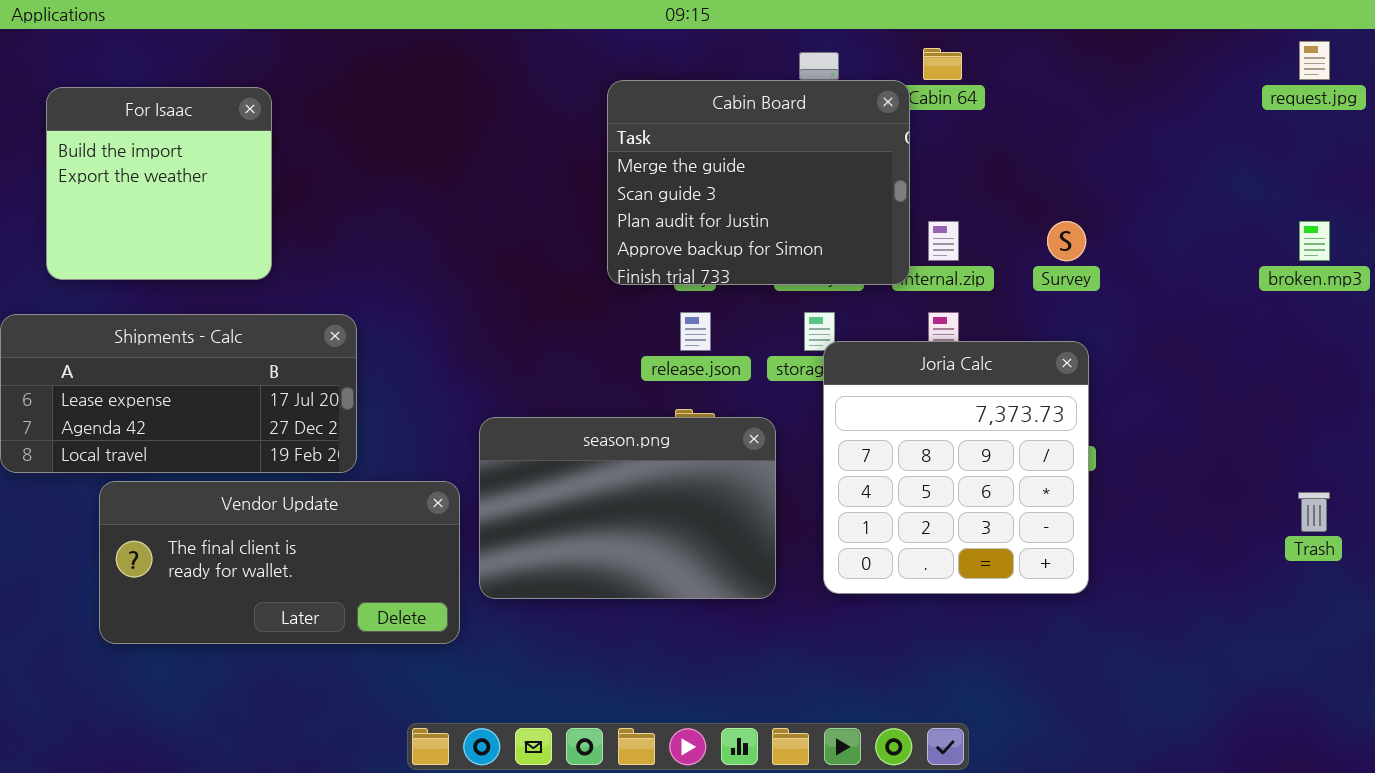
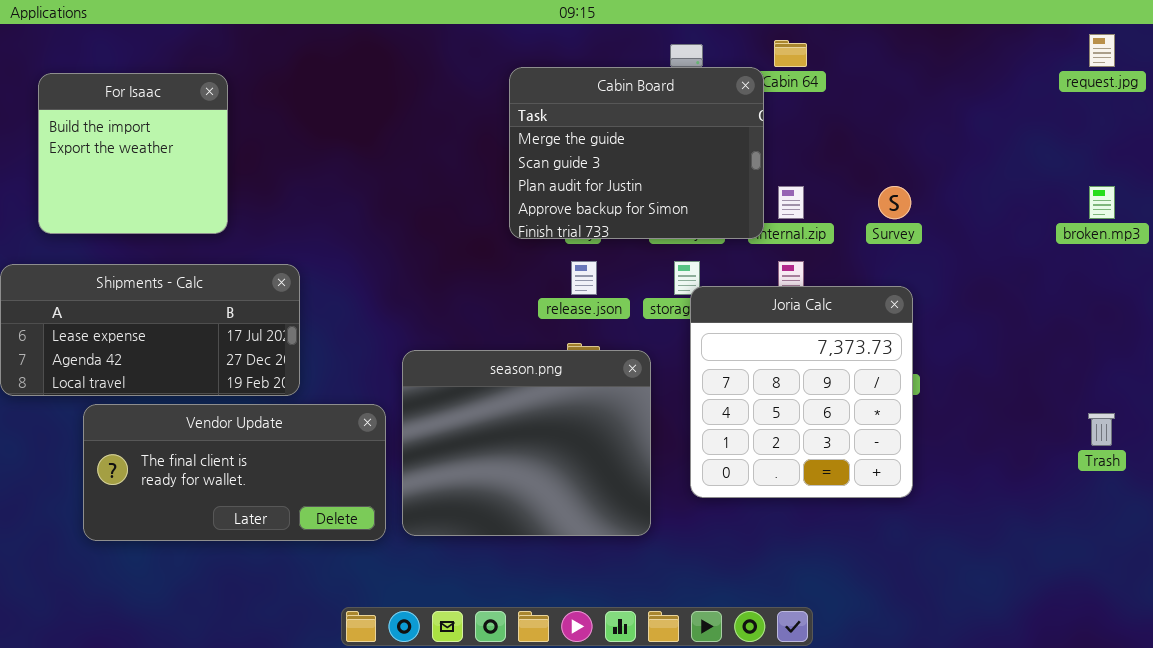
season.png: [479,417,776,599] -> [402,350,651,536], resized

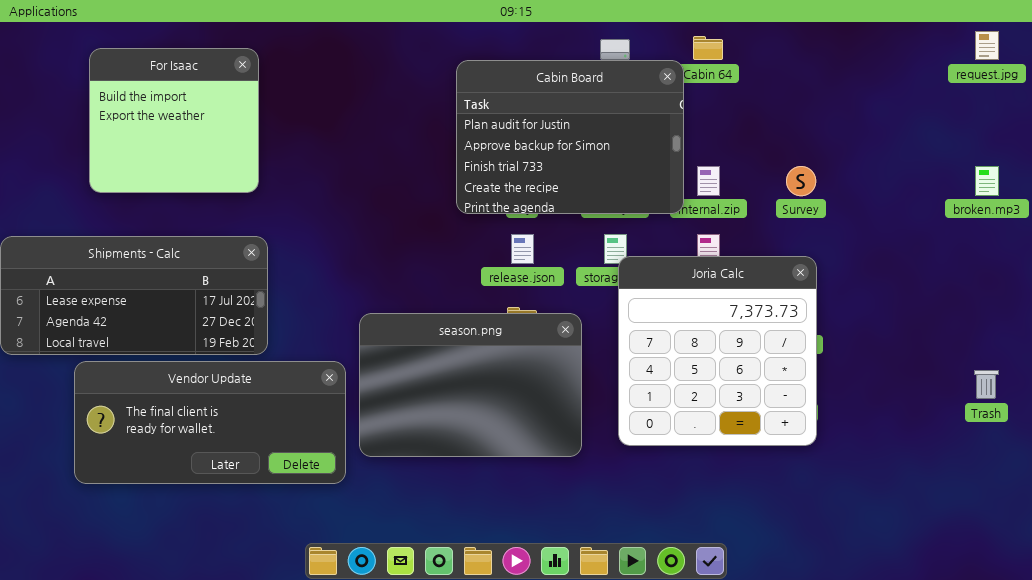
Cabin Board: [509,67,764,239] -> [456,60,684,214], scrolled down 2 rows
For Isaac: [38,73,228,234] -> [89,48,259,193], moved
season.png: [402,350,651,536] -> [359,313,582,457], resized

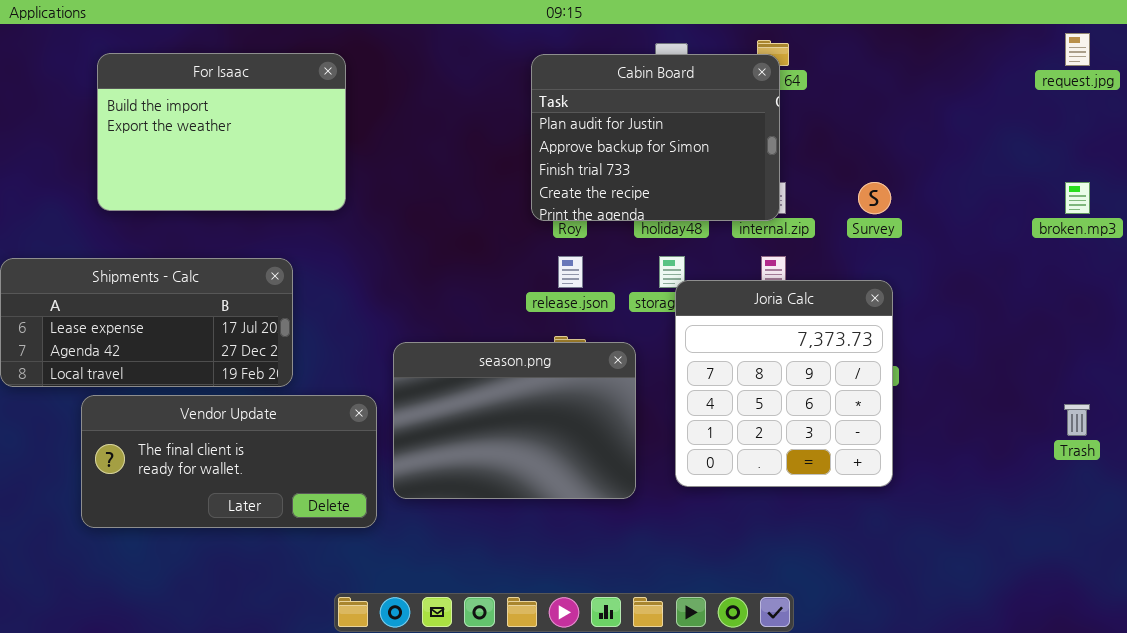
For Isaac: [89,48,259,193] -> [97,53,346,211], resized
Cabin Board: [456,60,684,214] -> [531,54,780,221], moved

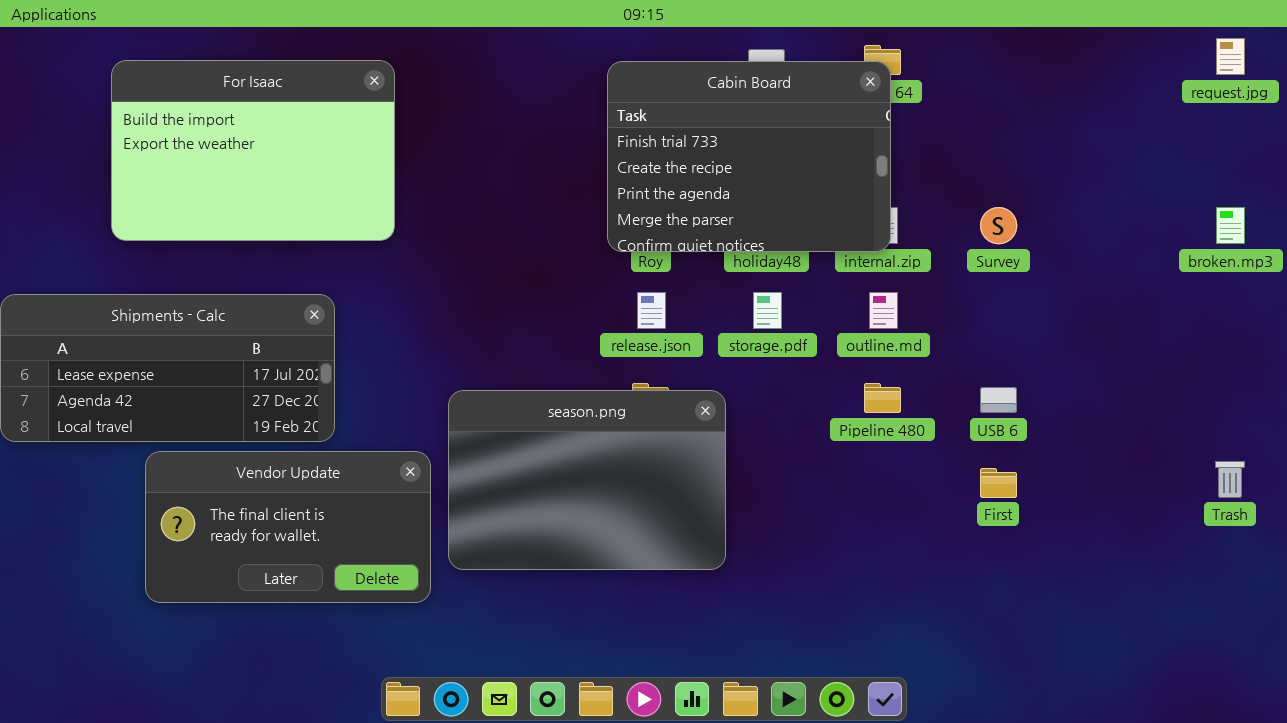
Cabin Board: [531,54,780,221] -> [607,61,891,252], scrolled down 2 rows
Joria Calc: [675,280,893,487] -> none, closed
Vendor Update: [81,395,377,528] -> [145,451,431,603], resized

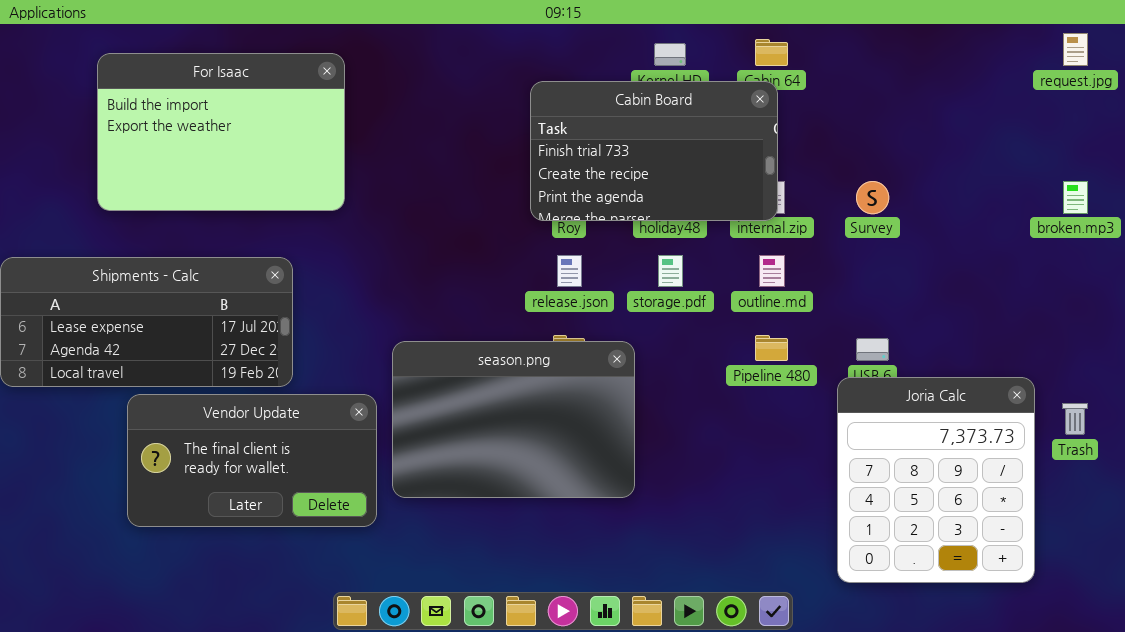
Cabin Board: [607,61,891,252] -> [530,81,778,221], resized
Joria Calc: none -> [837,377,1035,583], opened

